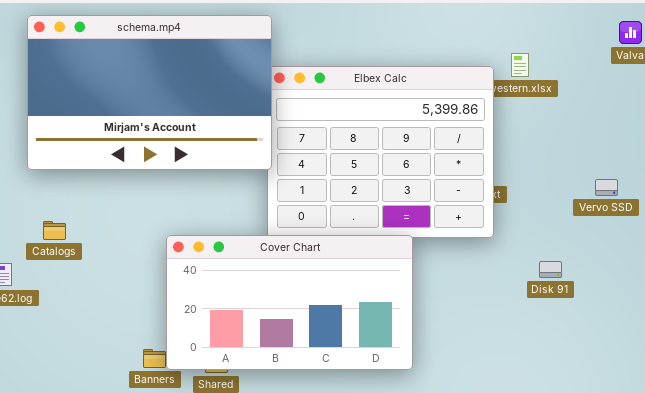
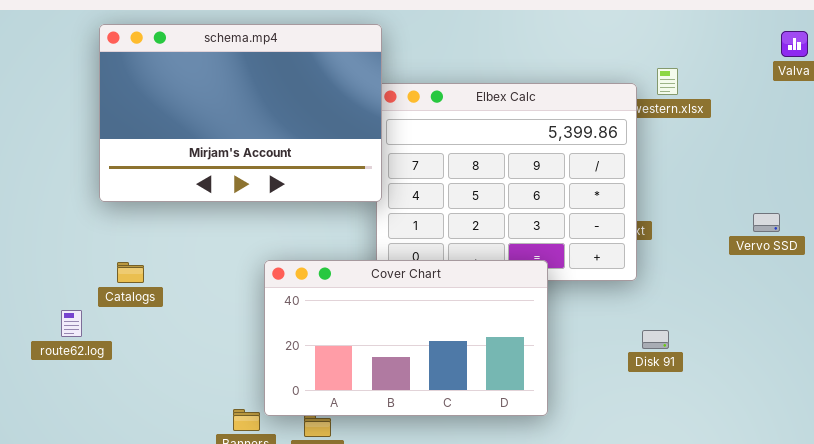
Cover Chart: [166,235,413,370] -> [264,260,548,416], moved
Disk 91: [539,261,562,278] -> [642,330,669,349], moved

